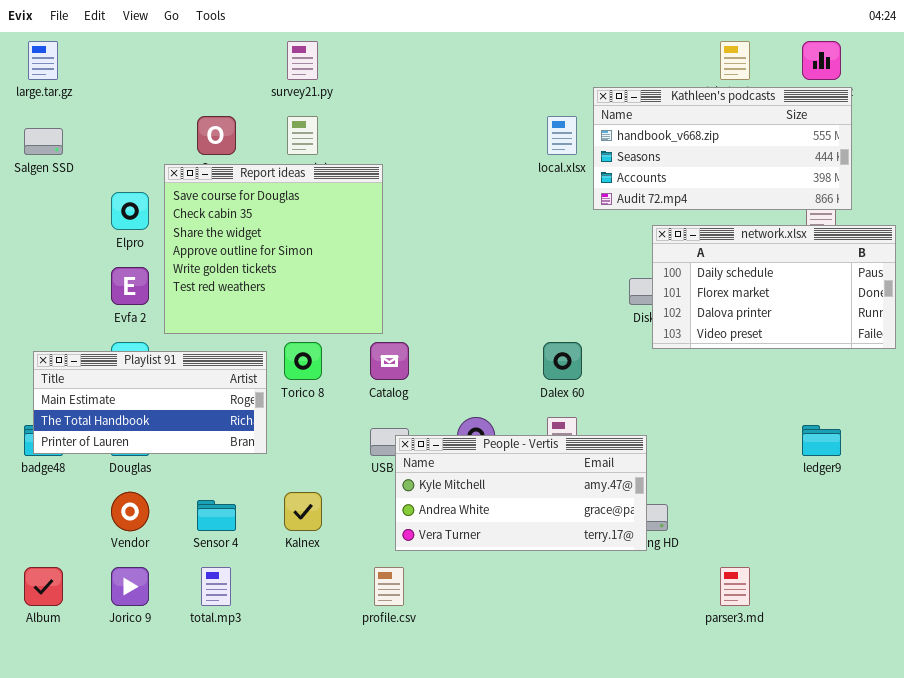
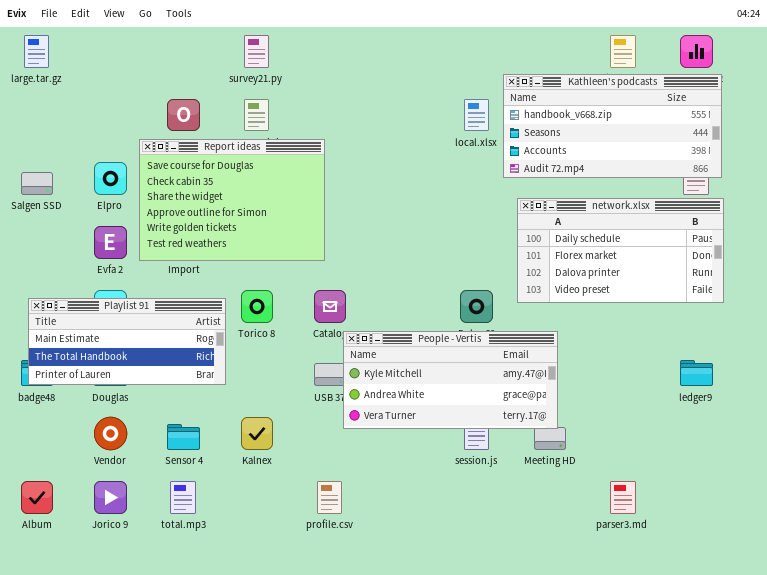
Salgen SSD: [24,128,63,155] -> [21,172,53,195], moved
Report ideas: [164,164,383,334] -> [139,139,325,261], resized
network.xlsx: [652,225,896,349] -> [517,198,724,303], moved
People - Vertis: [395,435,647,551] -> [343,331,558,429], moved

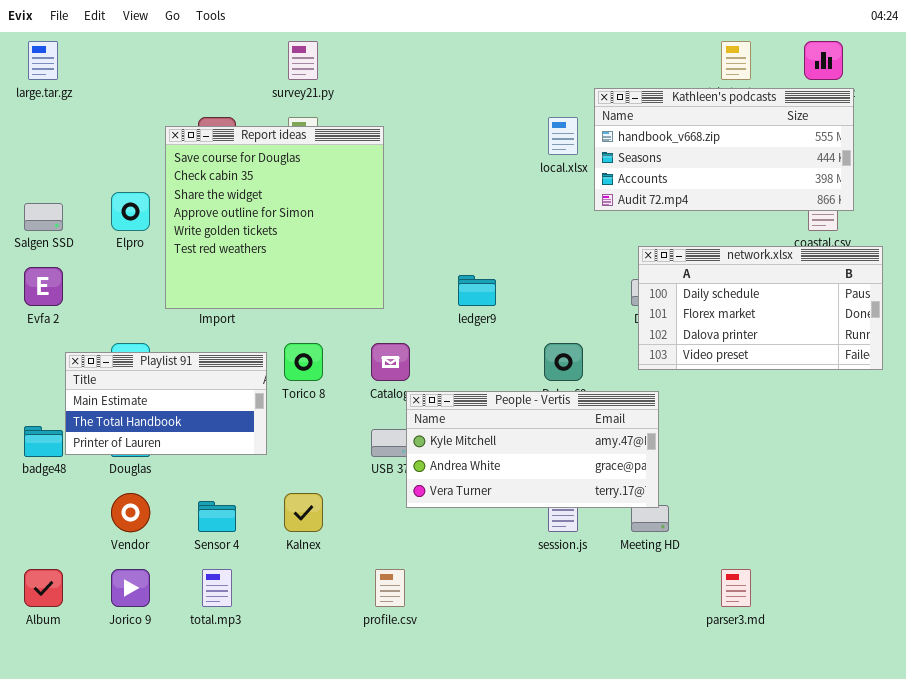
Report ideas: [139,139,325,261] -> [165,126,384,309], resized
network.xlsx: [517,198,724,303] -> [638,246,883,370], moved
Evfa 2: [94,226,127,259] -> [24,267,63,306], moved
Playlist 91: [28,298,226,385] -> [65,352,267,455], resized
ledger9: [680,360,713,386] -> [458,275,496,306], moved

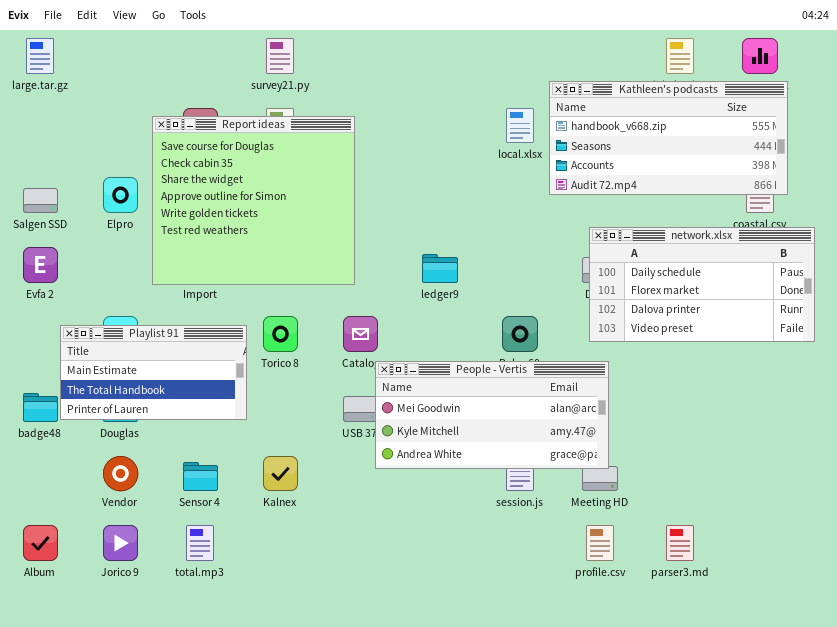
People - Vertis: [406,391,659,508] -> [375,361,609,469], scrolled up 1 row
profile.csv: [375,569,405,607] -> [586,525,614,561], moved

